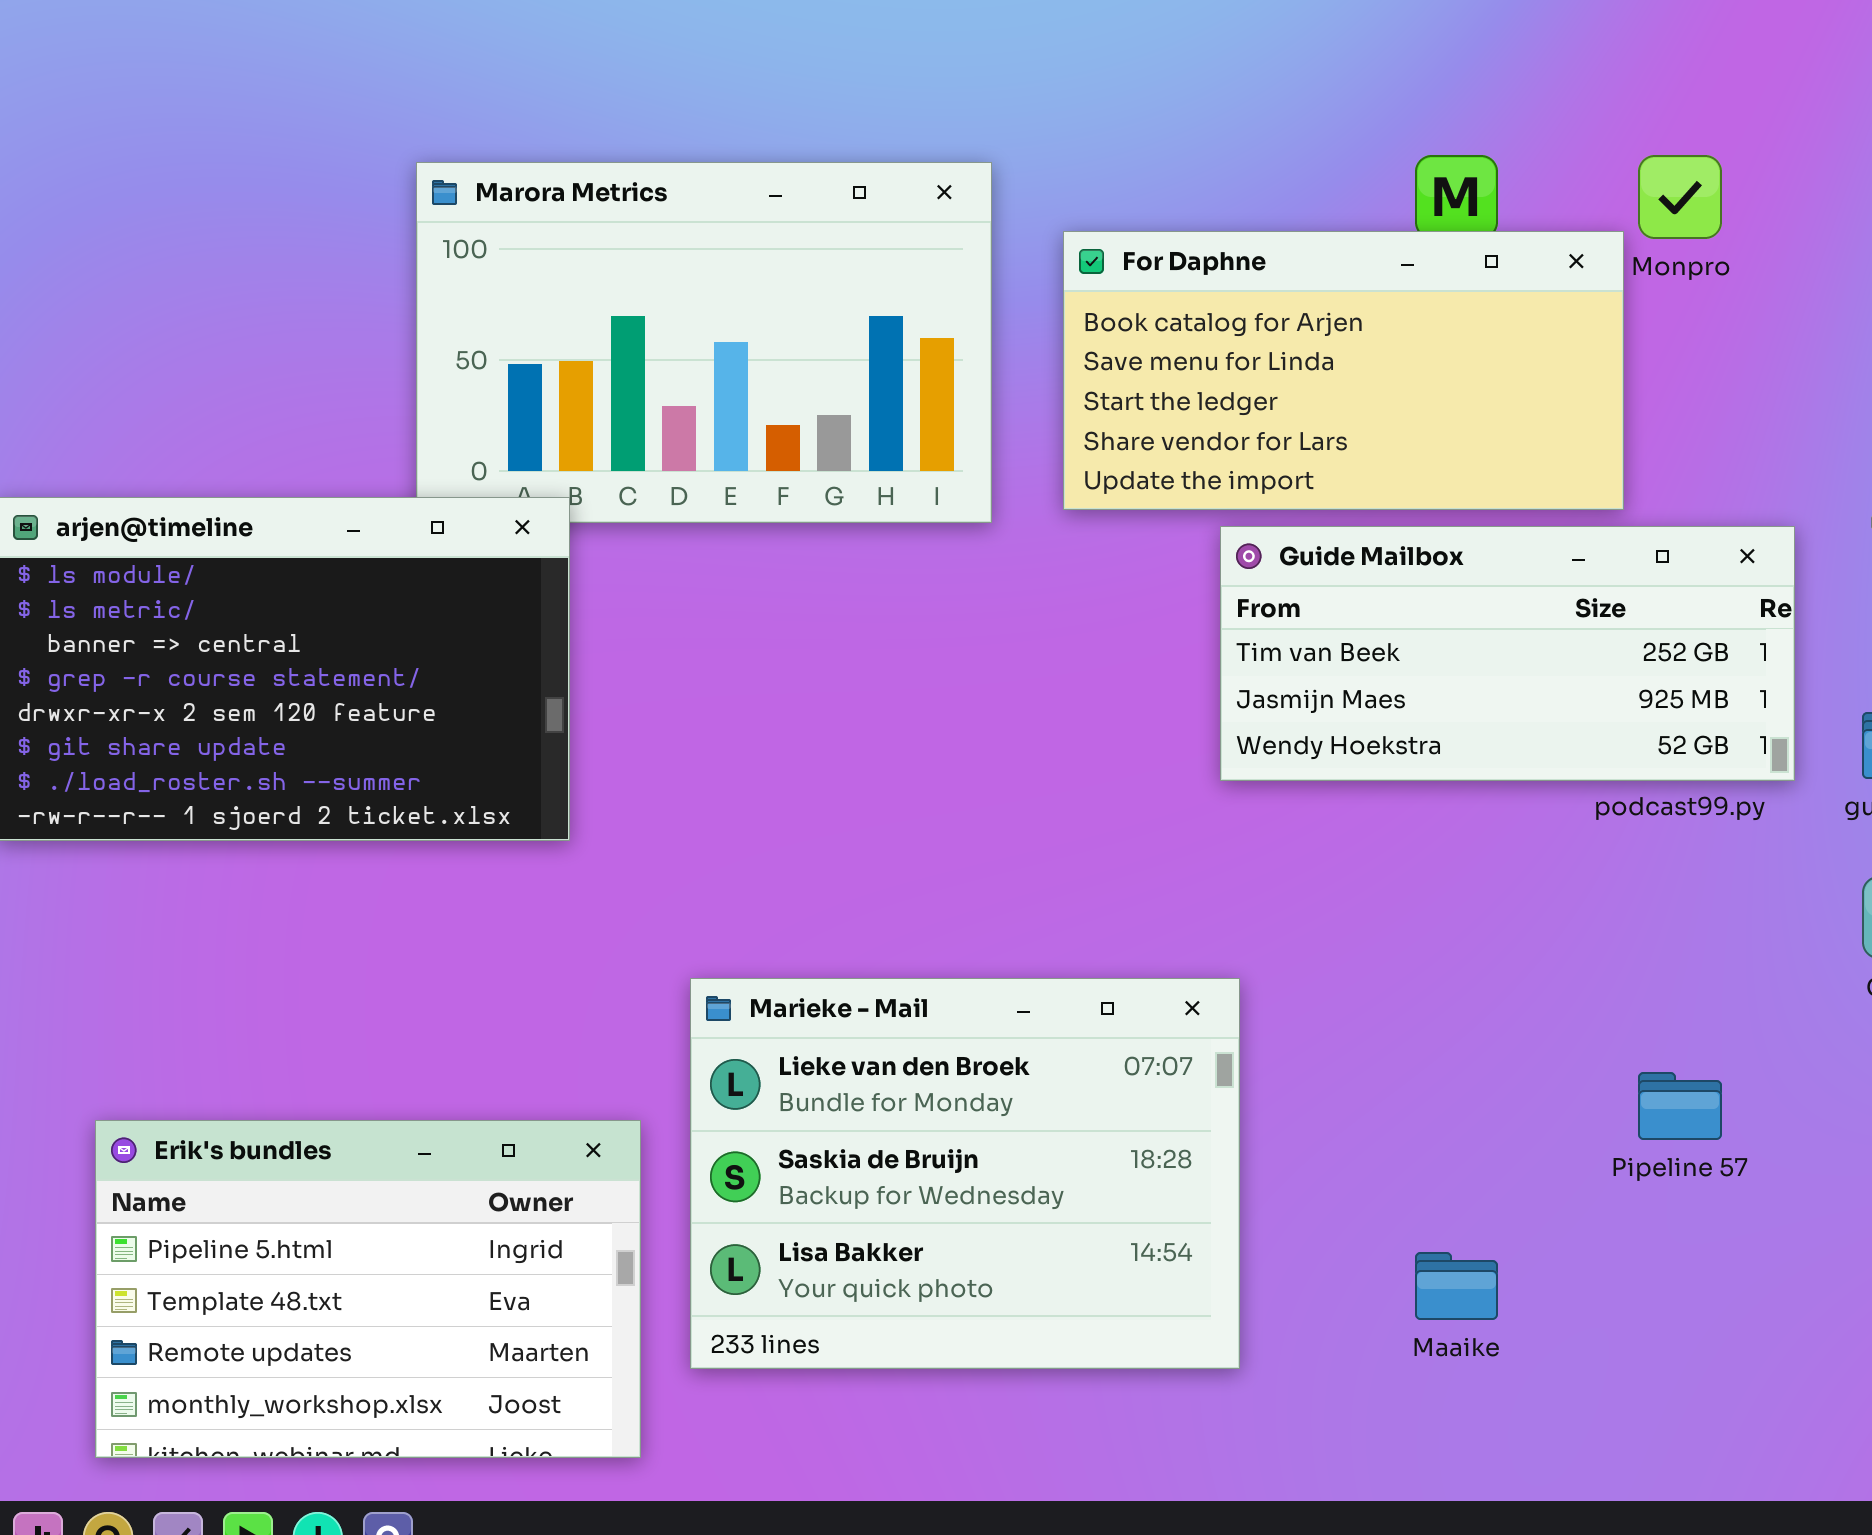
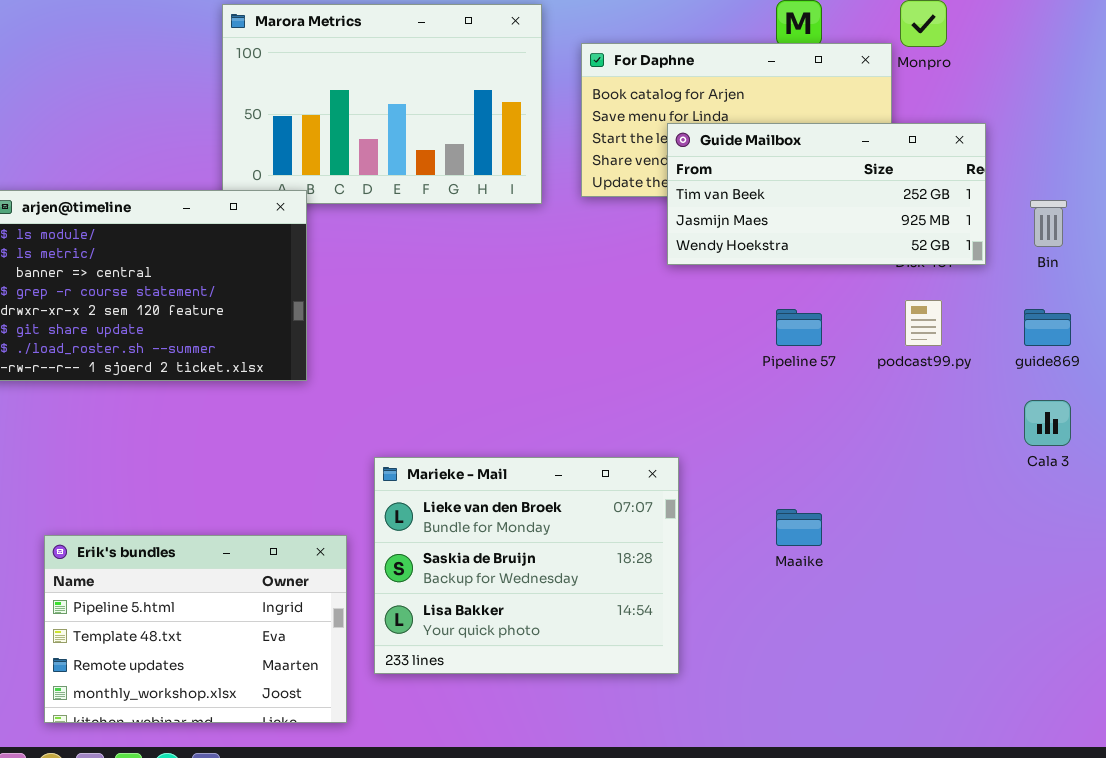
Guide Mailbox: [1220,526,1795,781] -> [667,123,986,265], moved
Pipeline 57: [1638,1072,1722,1140] -> [776,309,822,346], moved
Maaike: [1415,1252,1498,1320] -> [776,509,822,546], moved

